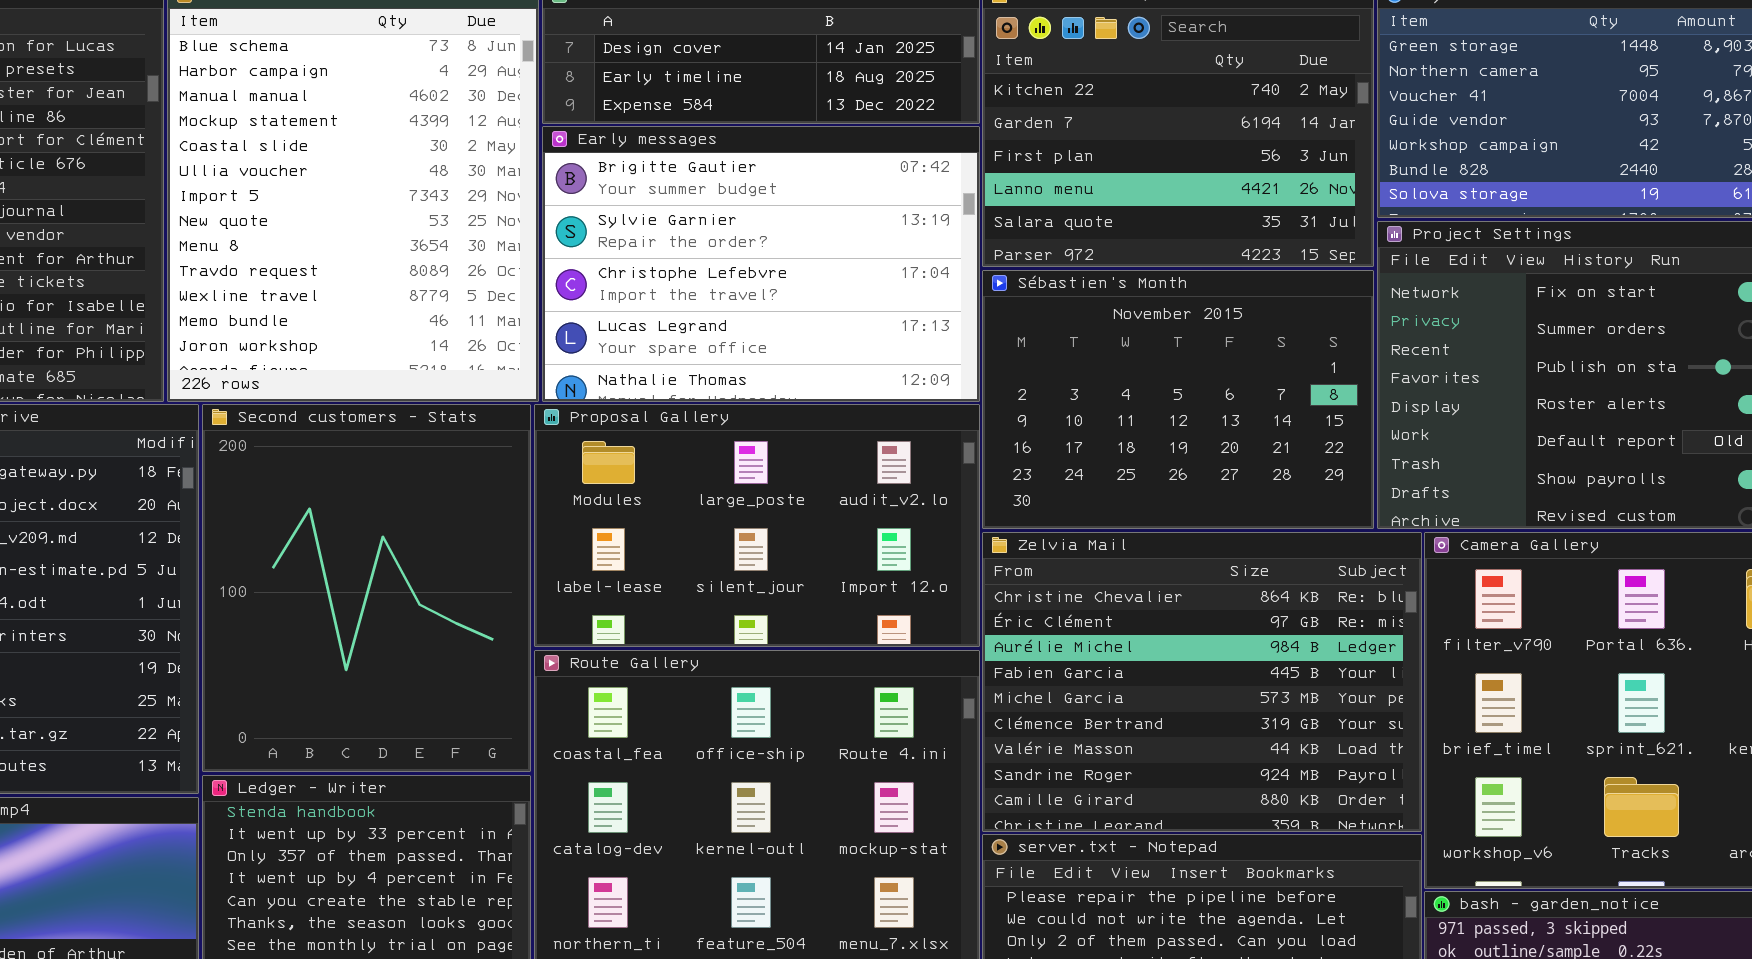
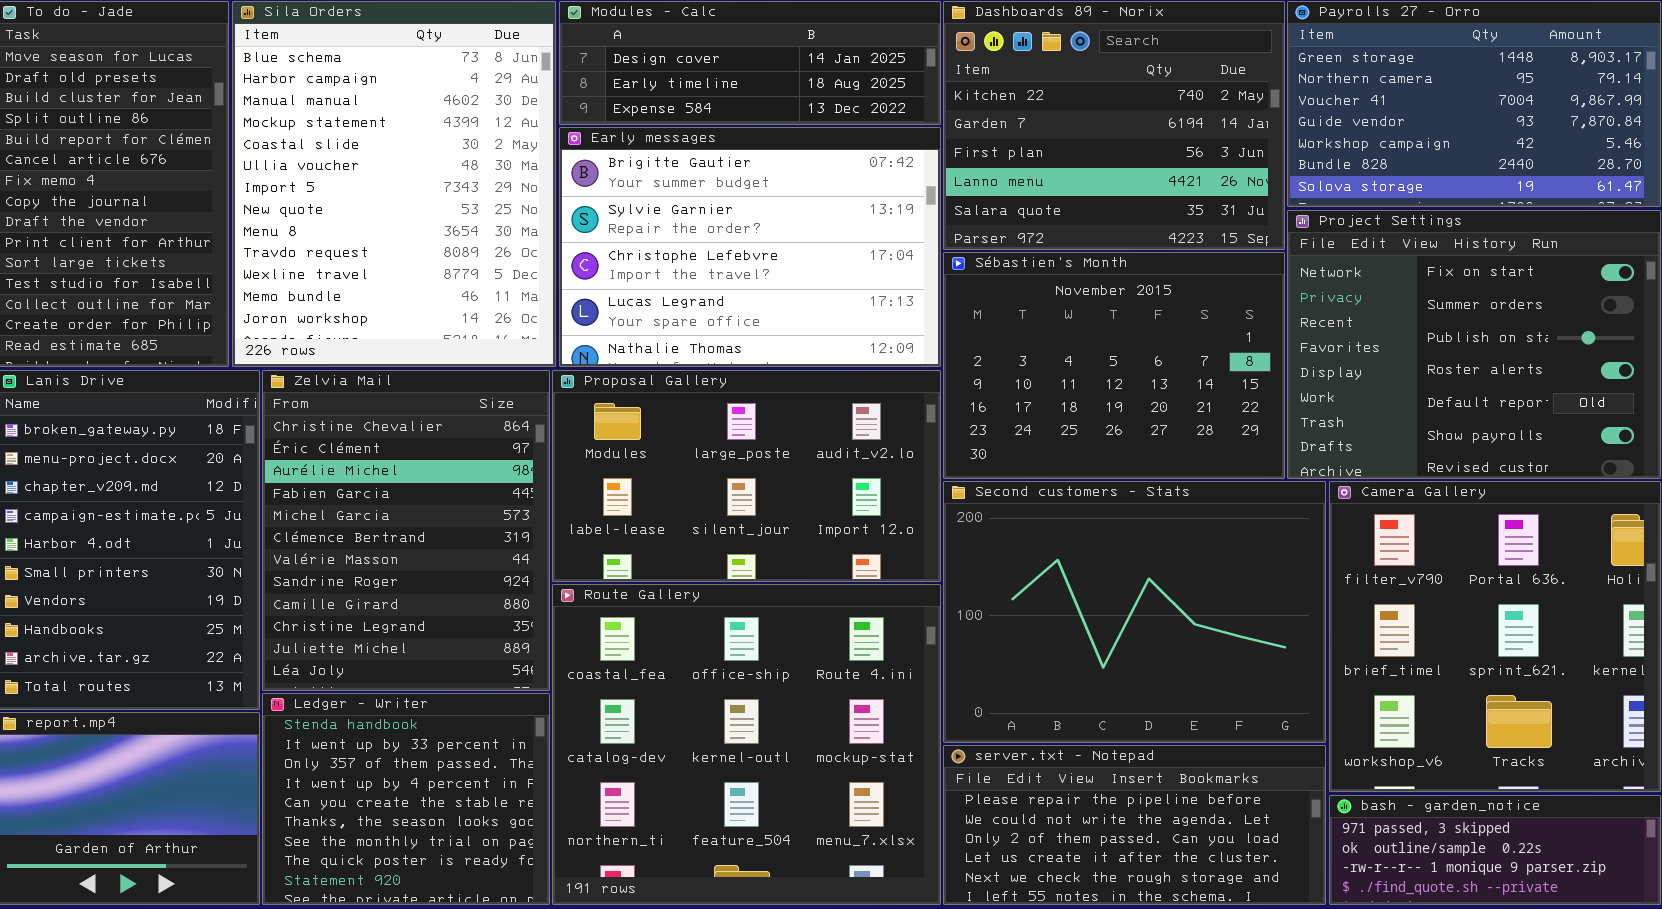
Second customers - Stats: [202,404,531,772] -> [943,481,1326,743], moved, resized
Zelvia Mail: [982,532,1422,832] -> [262,370,550,691], moved, resized

